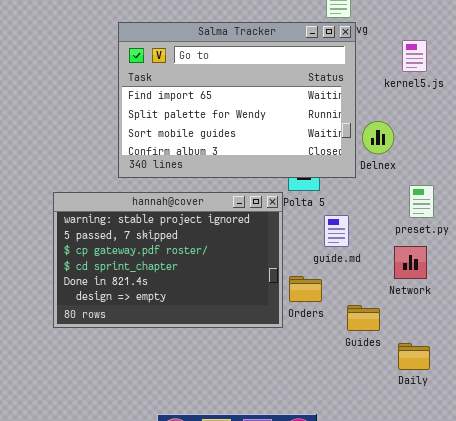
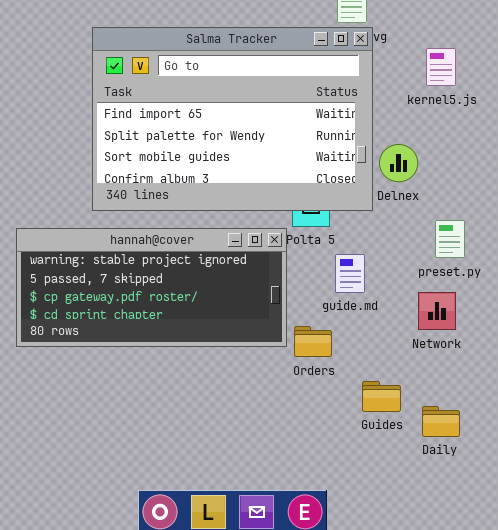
hannah@cover: [53,192,283,328] -> [16,228,287,347], resized
Guides: [347,305,380,331] -> [362,381,401,412], moved

